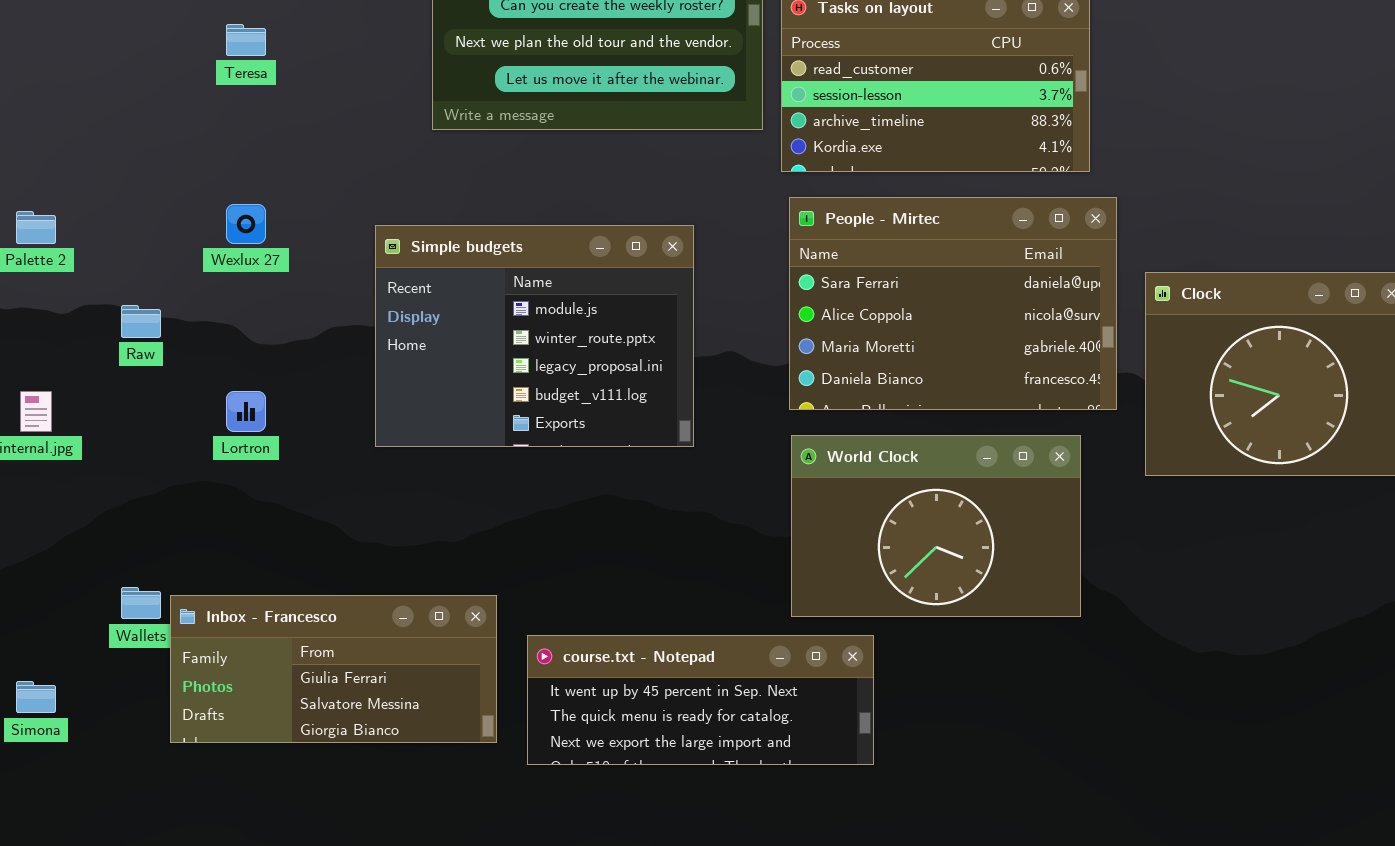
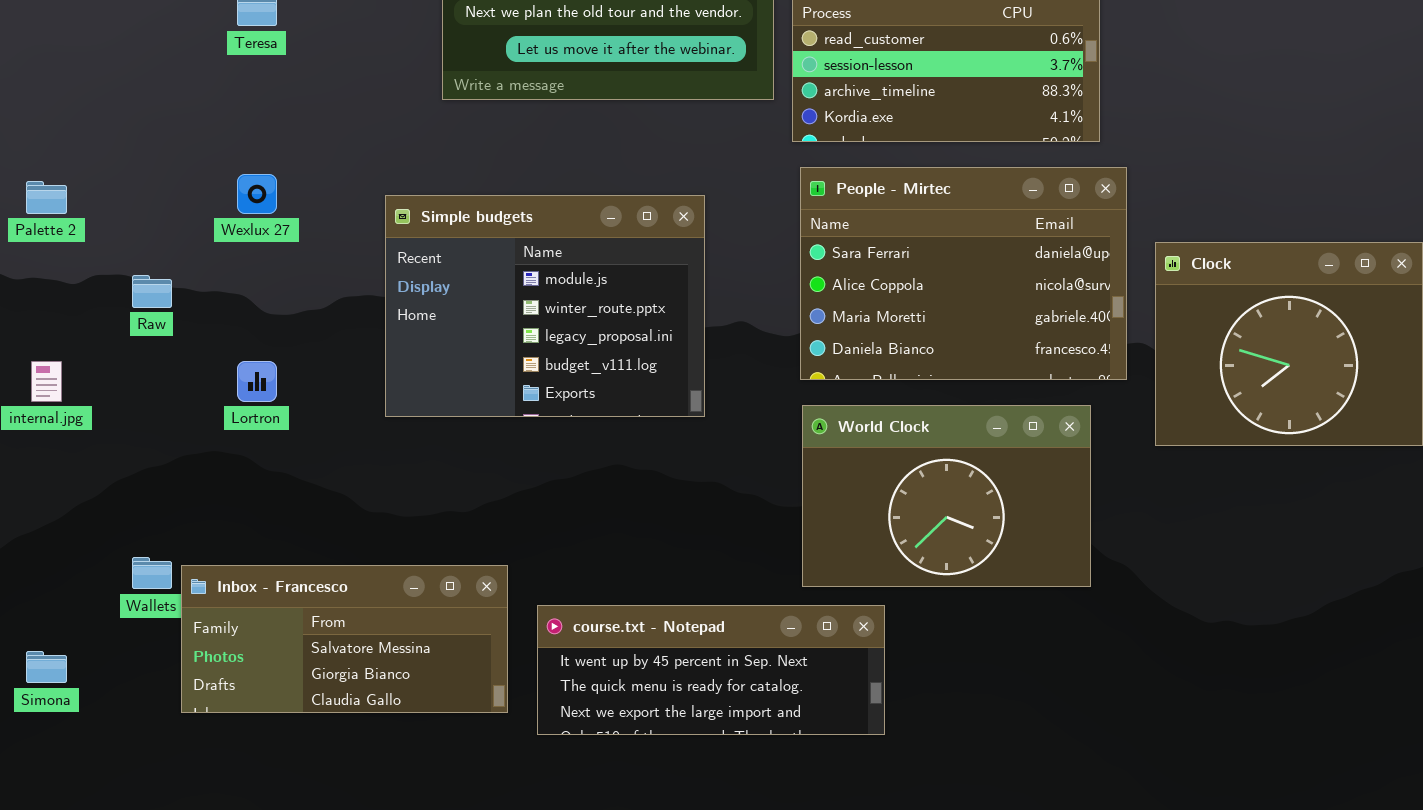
Inbox - Francesco: [170,595,497,743] -> [181,565,508,713], scrolled down 1 row

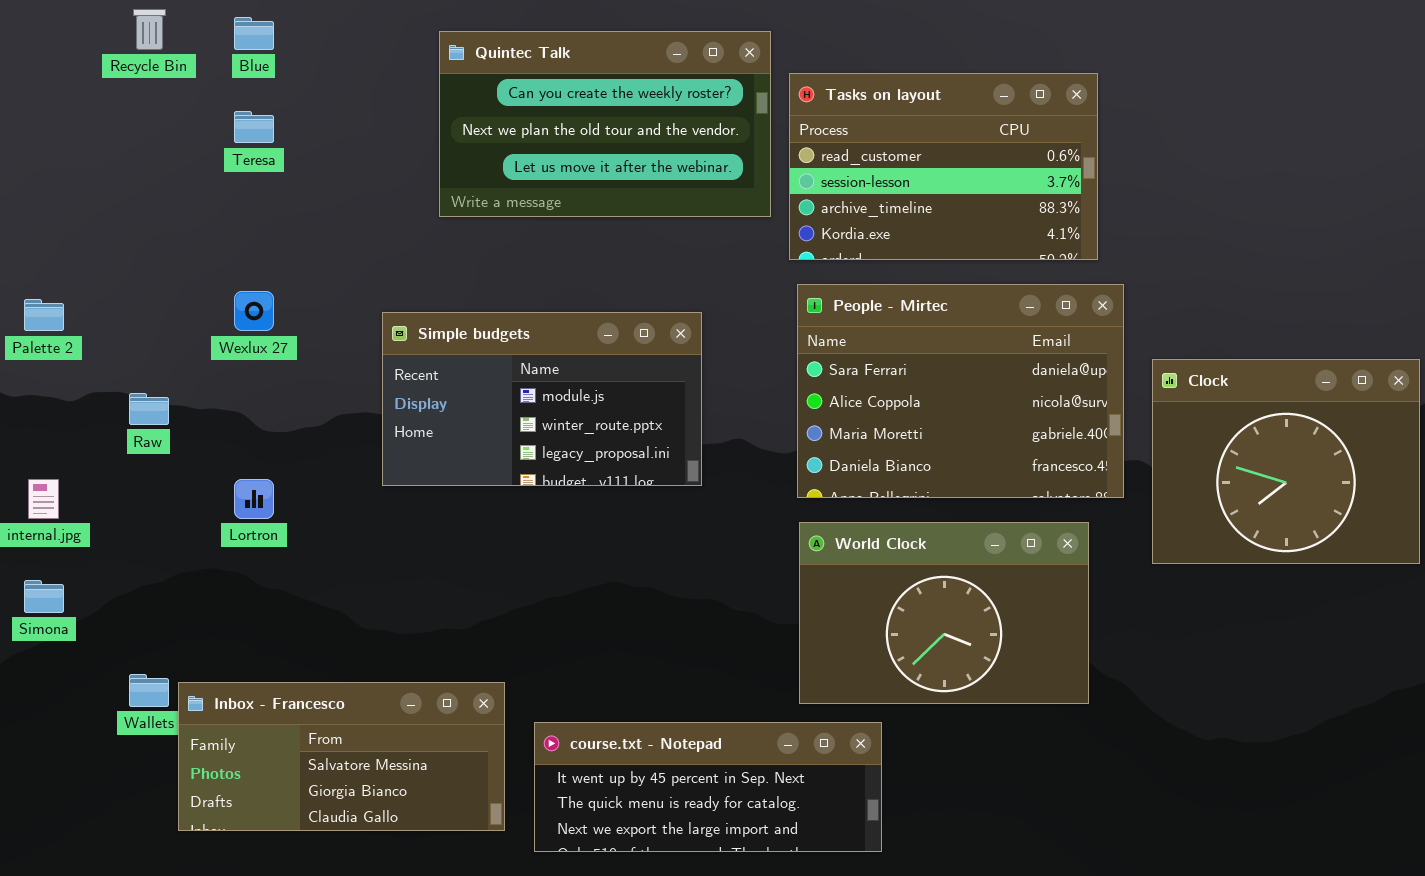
Simple budgets: [385,195,705,417] -> [382,312,702,486], resized
Simona: [26,651,67,683] -> [24,580,64,613], moved

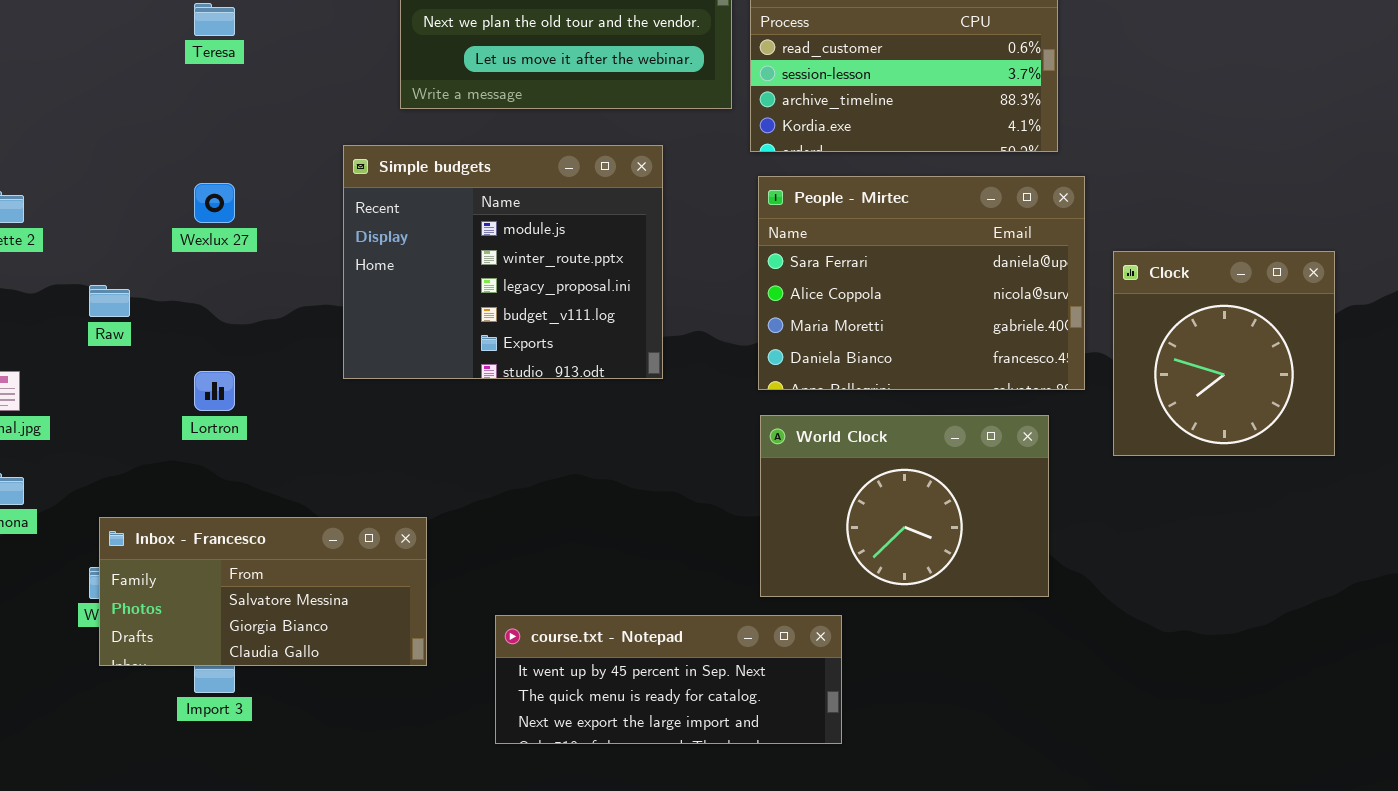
Simple budgets: [382,312,702,486] -> [343,145,663,379], resized
Clock: [1152,359,1420,564] -> [1113,251,1335,456], resized
Inbox - Francesco: [178,682,505,831] -> [99,517,427,666], moved

